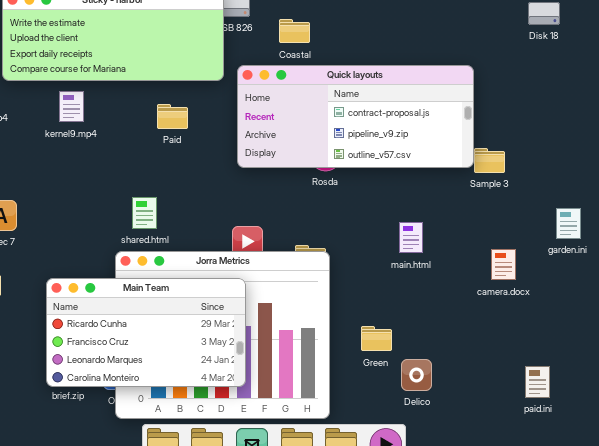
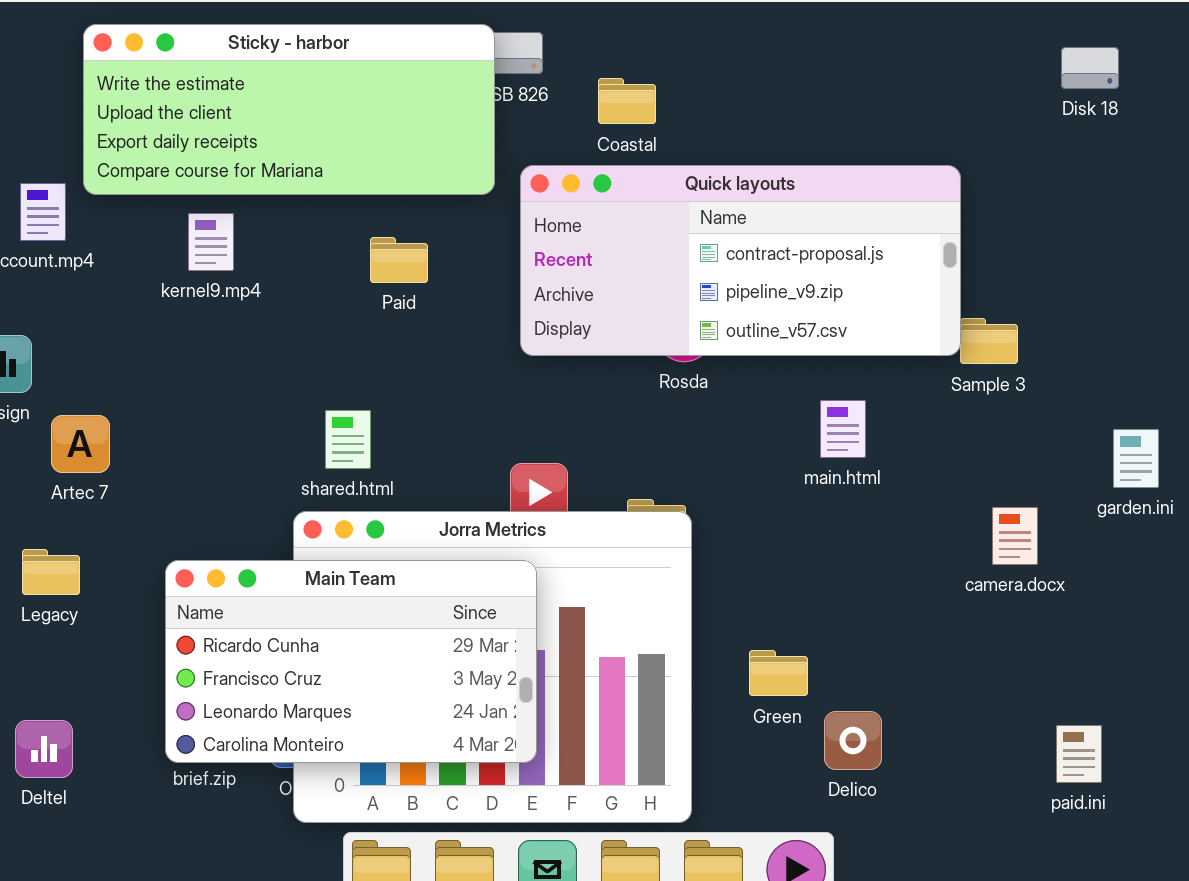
main.html: [399,222,423,253] -> [820,400,866,458], moved

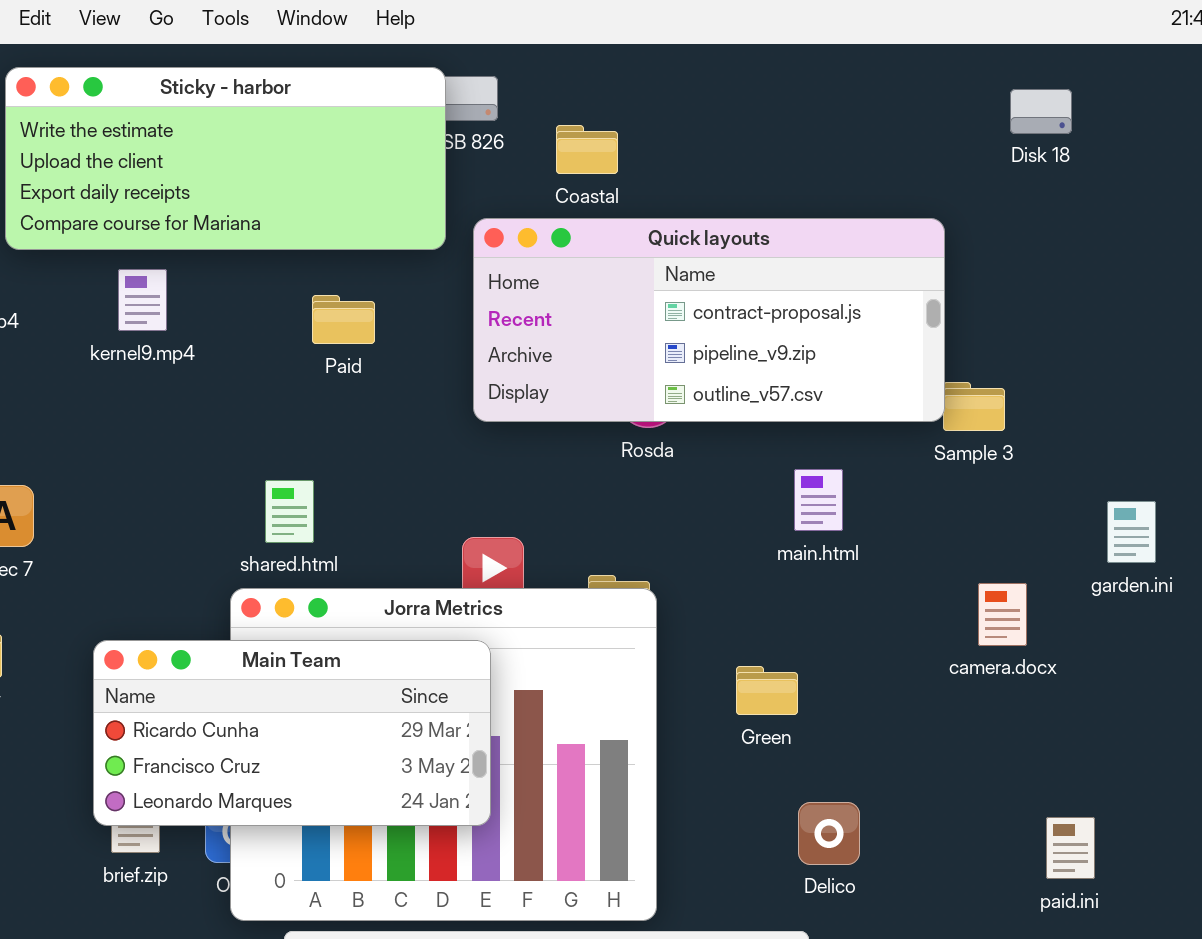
Disk 18: [1061,47,1119,89] -> [1010,89,1072,134], moved
Main Team: [165,560,537,763] -> [93,640,491,826], resized
Green: [749,650,808,696] -> [736,666,798,715], moved

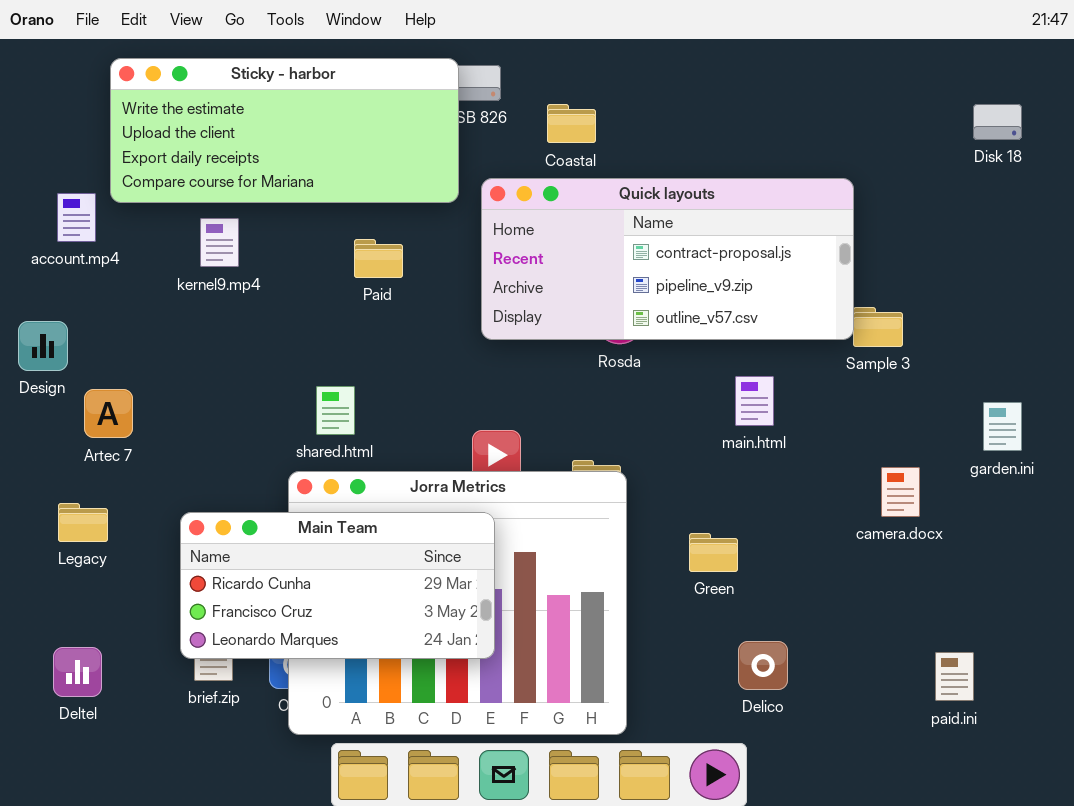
Disk 18: [1010,89,1072,134] -> [973,104,1022,140], moved

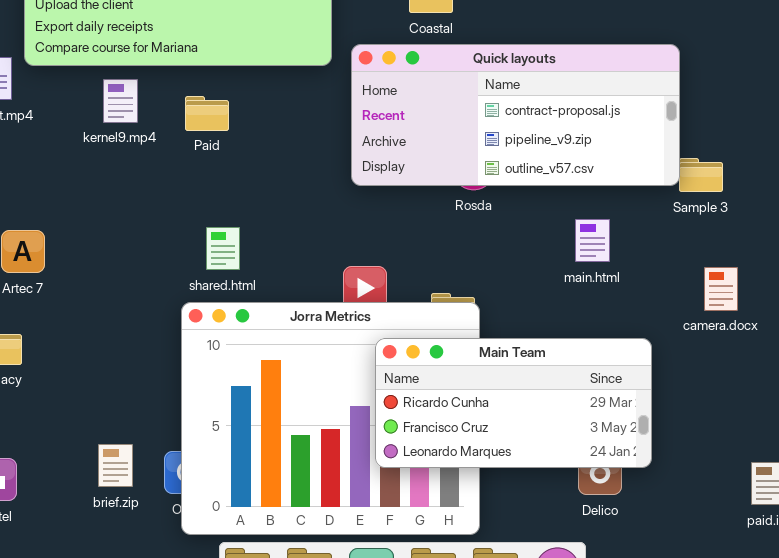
Paid: [354,239,403,278] -> [185,96,229,131], moved
camera.docx: [881,467,920,517] -> [704,267,738,311], moved
Main Team: [180,512,495,659] -> [375,338,652,468], moved

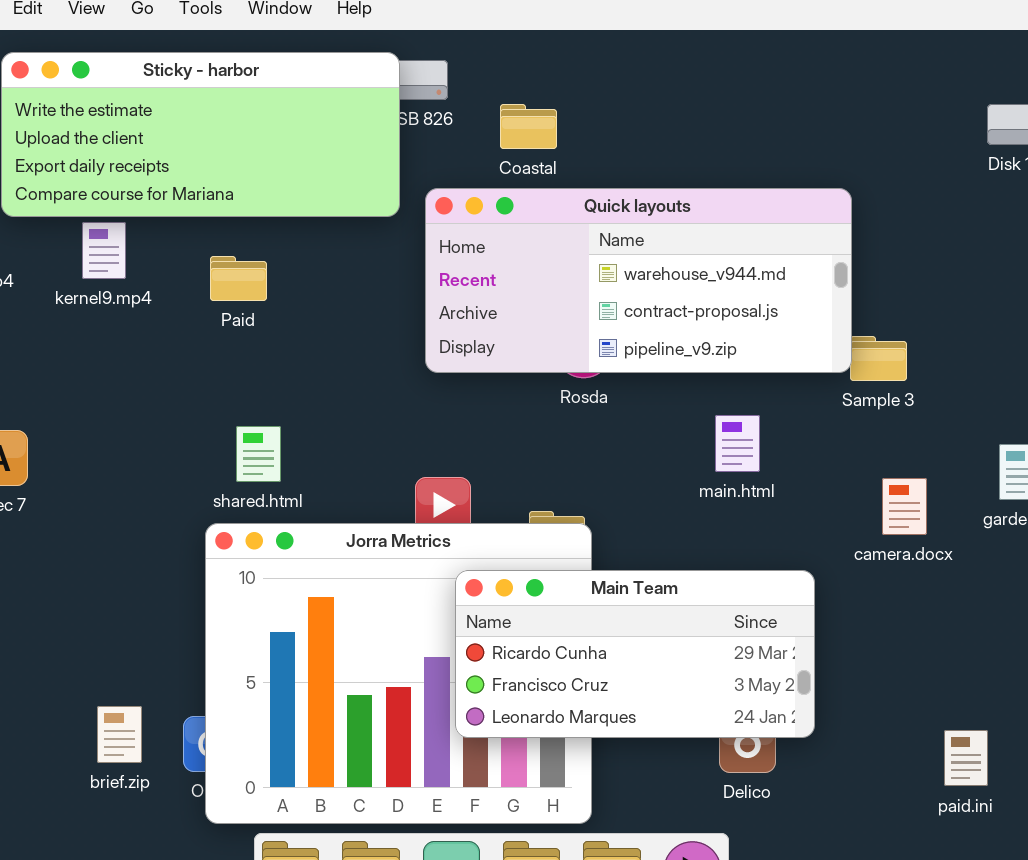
Quick layouts: [351,44,680,186] -> [425,188,852,373], scrolled up 1 row
kernel9.mp4: [103,79,138,123] -> [82,222,126,279], moved

